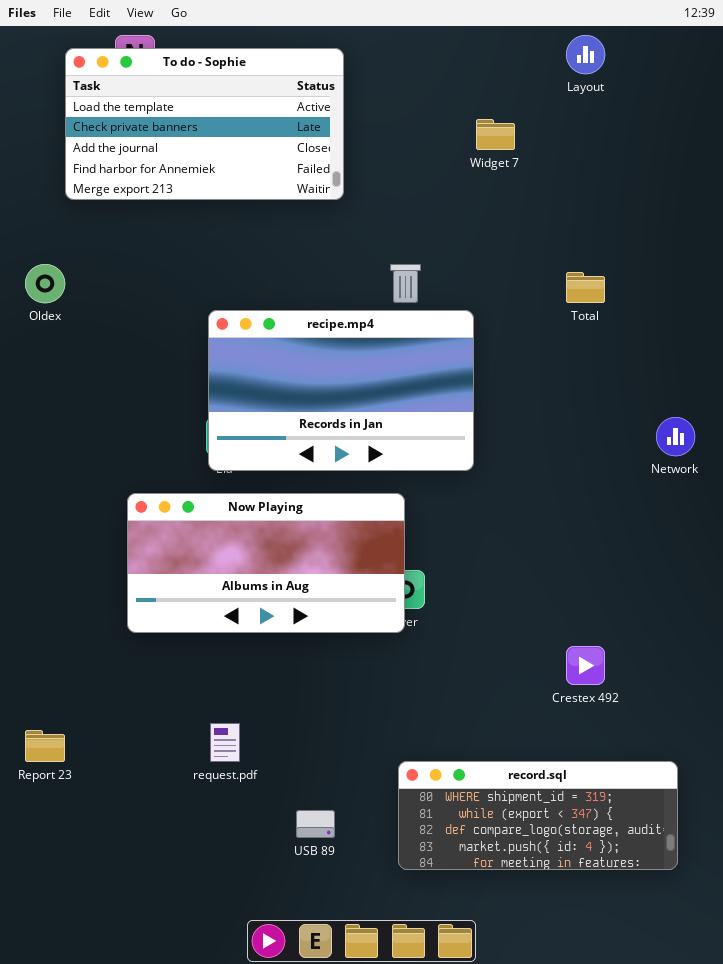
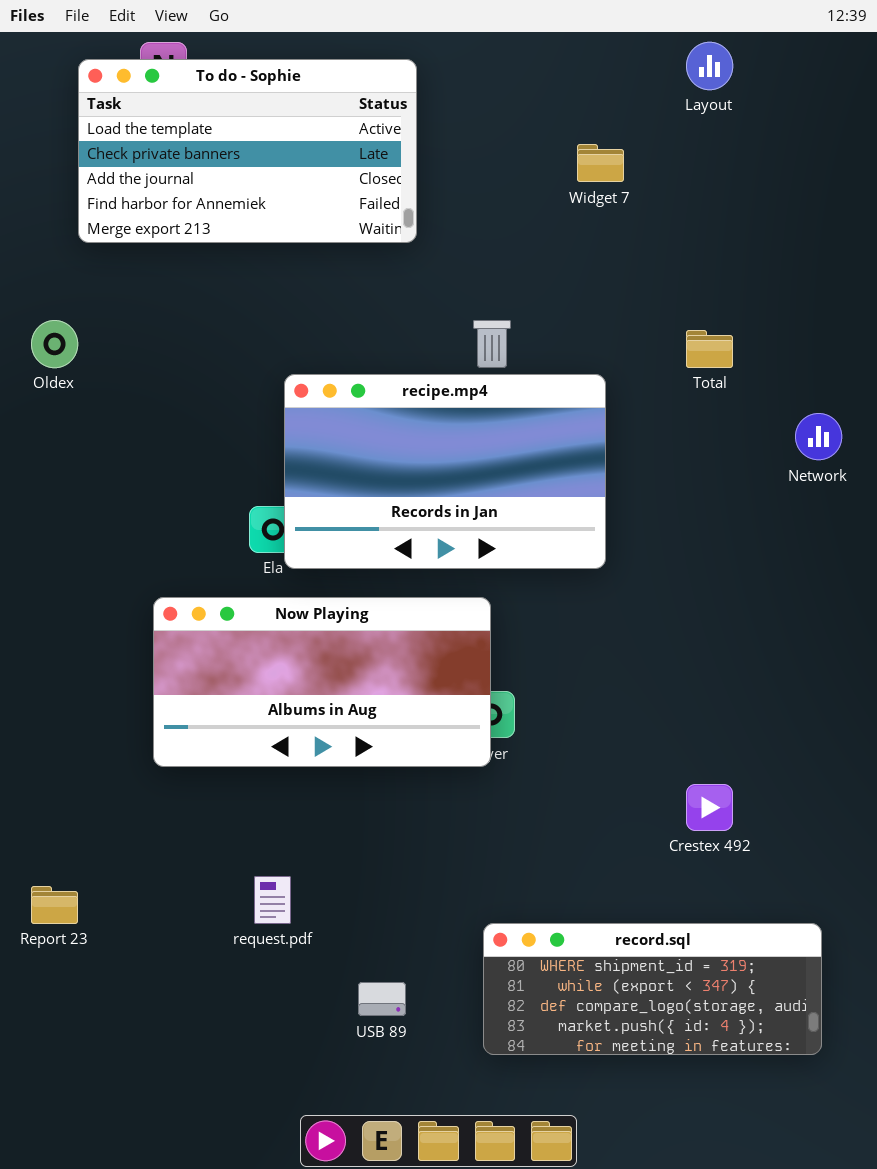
recipe.mp4: [208,310,474,471] -> [284,374,606,569], moved
Network: [656,417,695,456] -> [795,413,842,460], moved

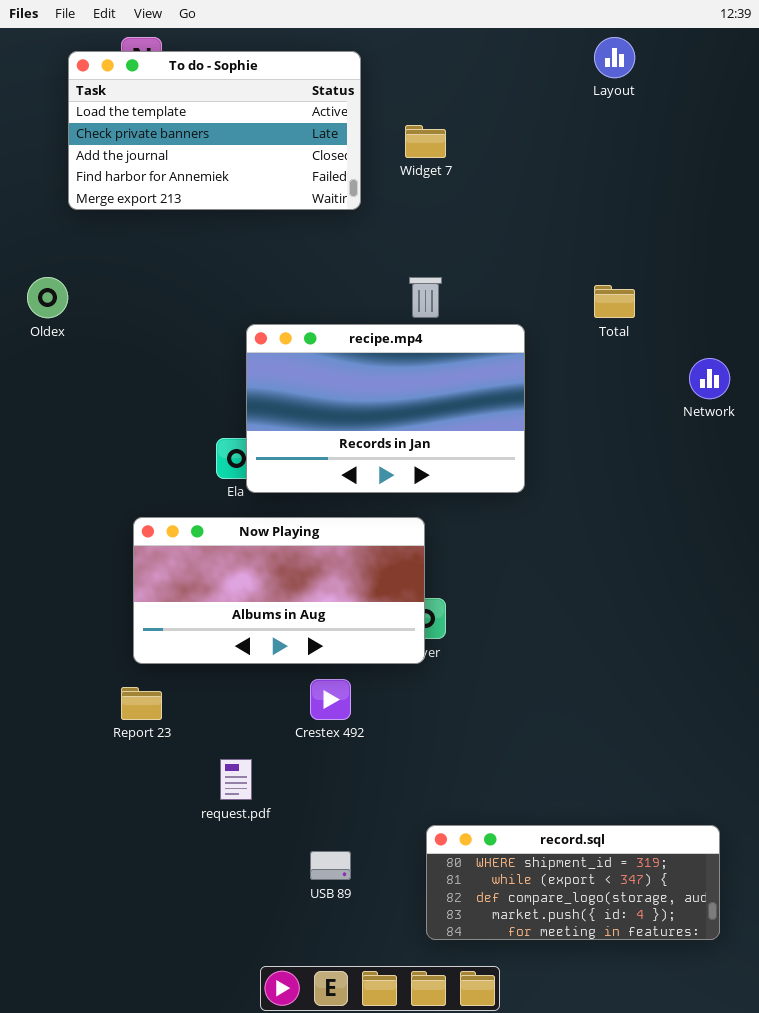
Widget 7: [577,144,624,182] -> [405,125,446,158], moved
Crestex 492: [686,784,733,831] -> [310,679,351,720], moved
Report 23: [31,886,78,924] -> [121,687,162,720], moved
record.sql: [483,923,822,1055] -> [426,825,720,940], moved

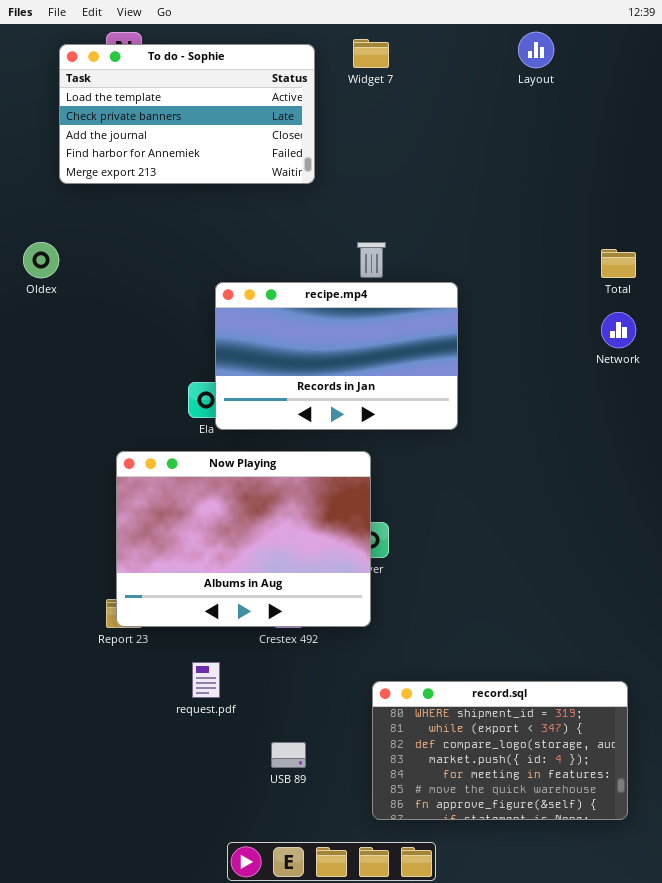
Widget 7: [405,125,446,158] -> [353,39,389,68], moved
Total: [594,285,635,318] -> [601,249,636,278], moved
Now Playing: [133,517,425,664] -> [116,451,371,627], resized
record.sql: [426,825,720,940] -> [372,681,628,820], resized

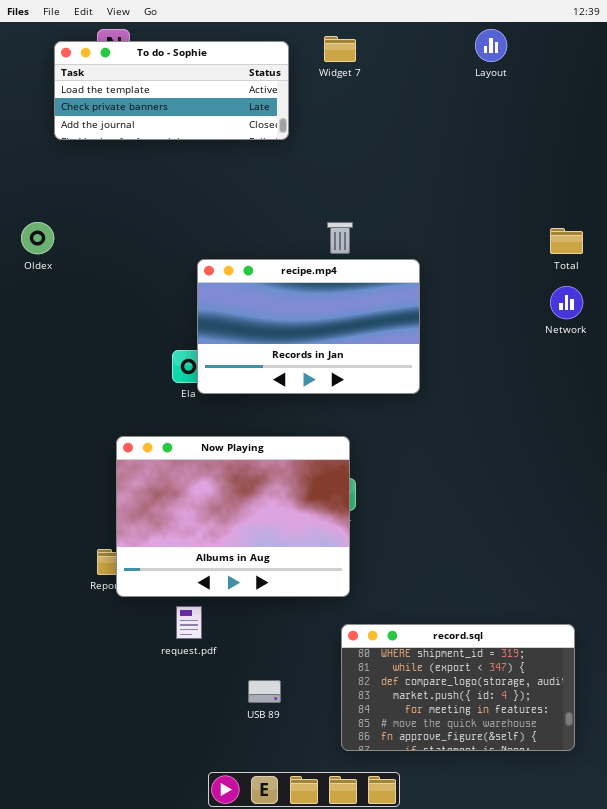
To do - Sophie: [59,44,315,184] -> [54,41,289,140], resized
Now Playing: [116,451,371,627] -> [116,436,350,597], moved

